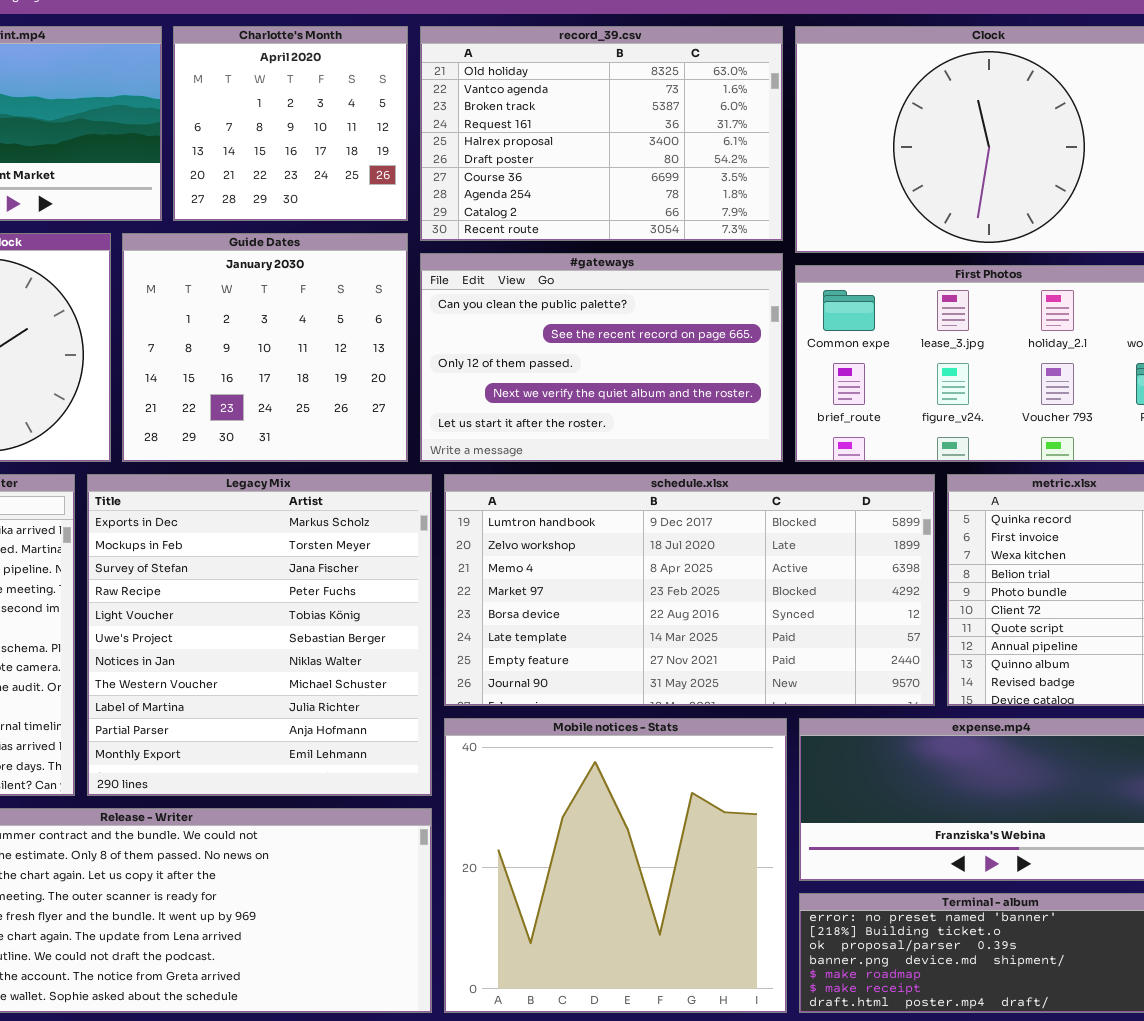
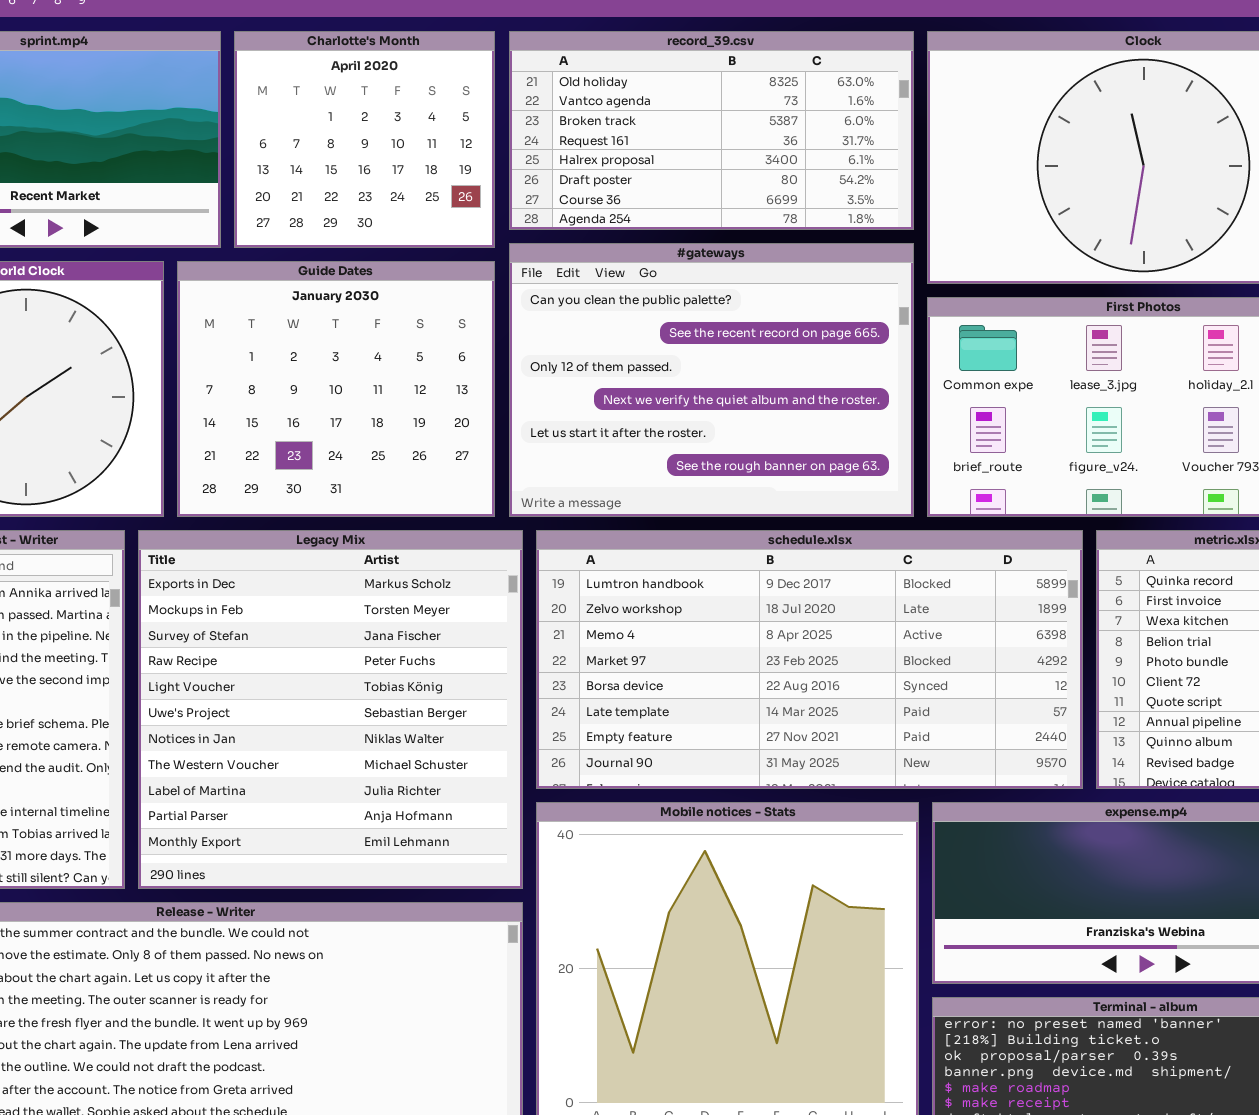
record_39.csv: [420,26,783,241] -> [509,31,914,230], resized
#gateways: [420,253,783,462] -> [509,243,914,517], resized

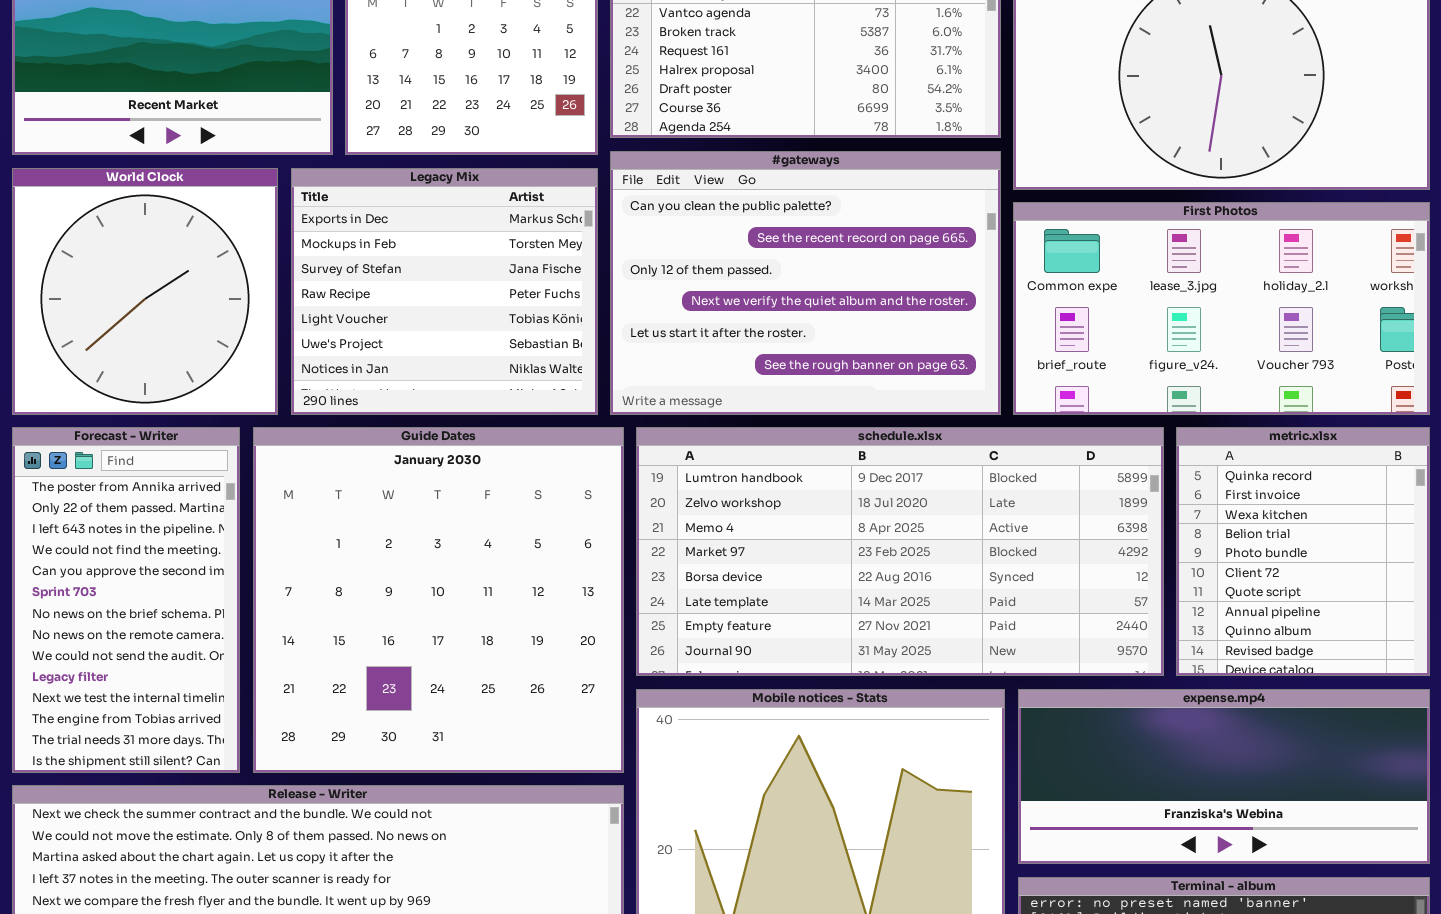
Guide Dates: [177,261,495,517] -> [253,427,624,773], moved, resized
Legacy Mix: [138,530,523,889] -> [291,168,598,415], moved, resized

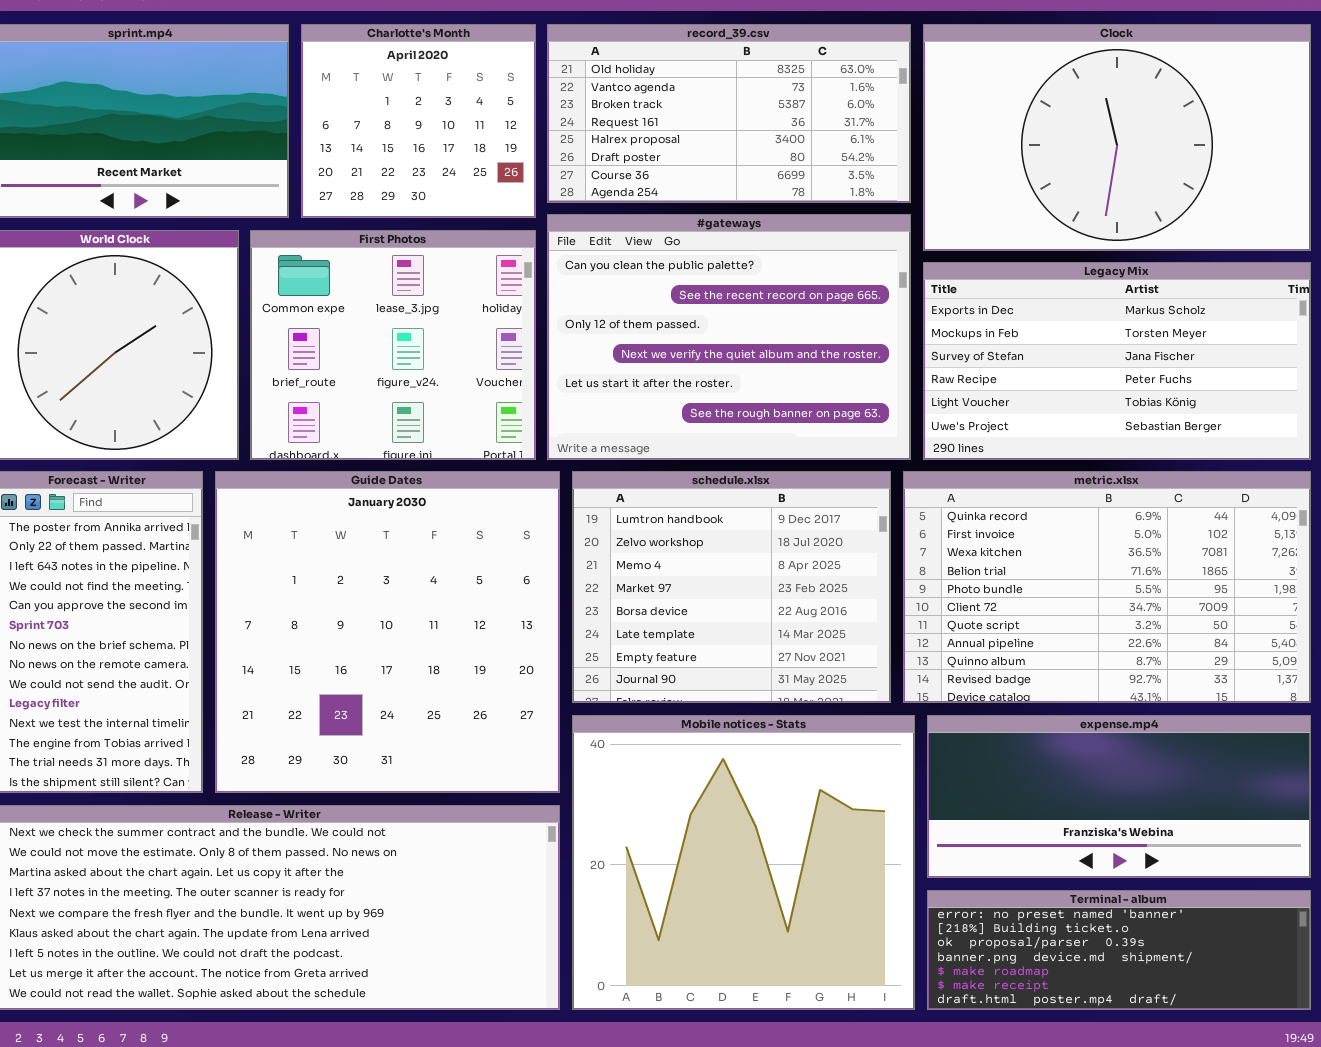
Legacy Mix: [291,168,598,415] -> [923,262,1311,460], moved, resized
First Photos: [1013,202,1430,415] -> [250,230,536,460], moved, resized
schedule.xlsx: [636,427,1164,676] -> [572,471,891,703], resized
metric.xlsx: [1176,427,1430,676] -> [903,471,1311,703], resized

